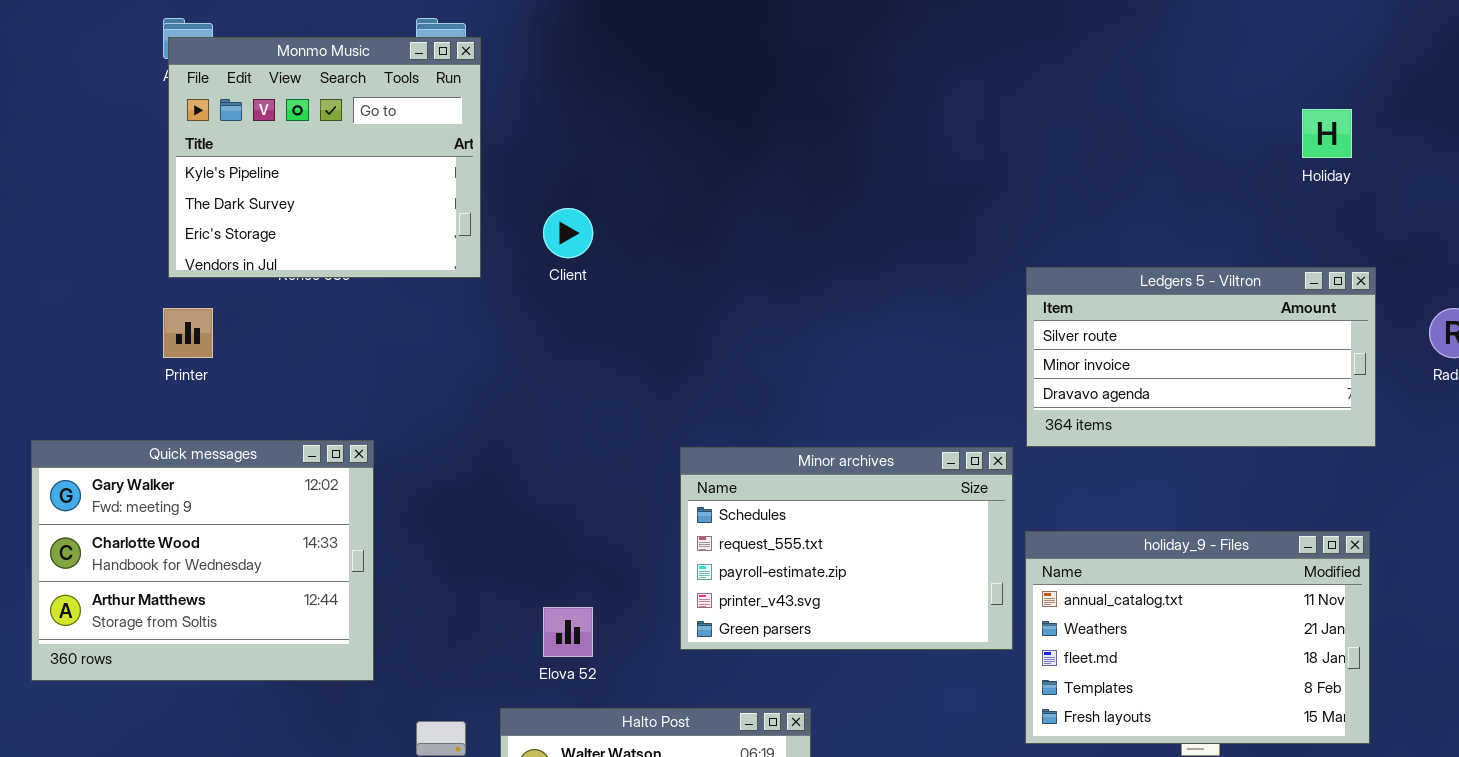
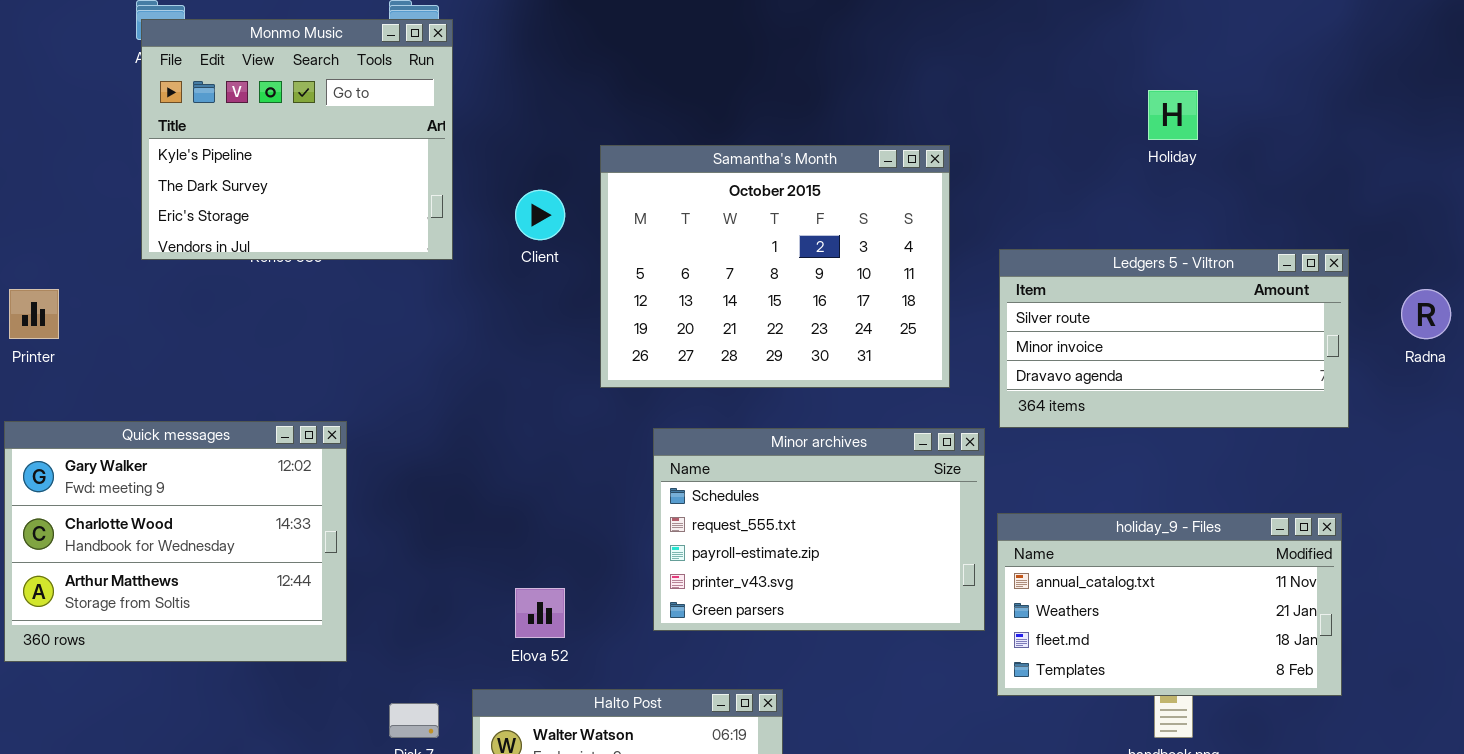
Holiday: [1302,109,1352,158] -> [1148,90,1198,140], moved
Samantha's Month: none -> [600,145,950,388], opened
Printer: [163,308,213,358] -> [9,289,59,339], moved
holiday_9 - Files: [1025,531,1370,744] -> [997,513,1342,696], resized

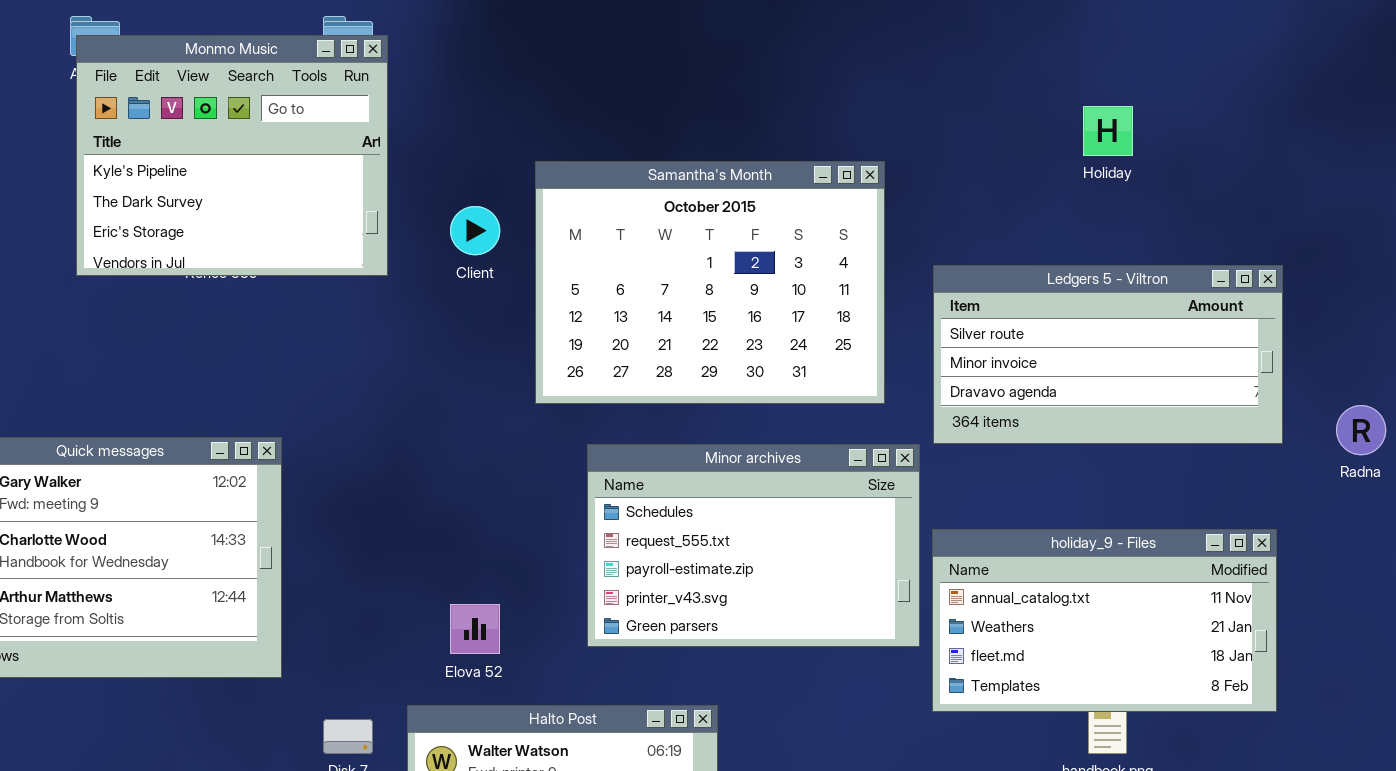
Radna: [1401,289,1451,339] -> [1336,405,1386,455], moved

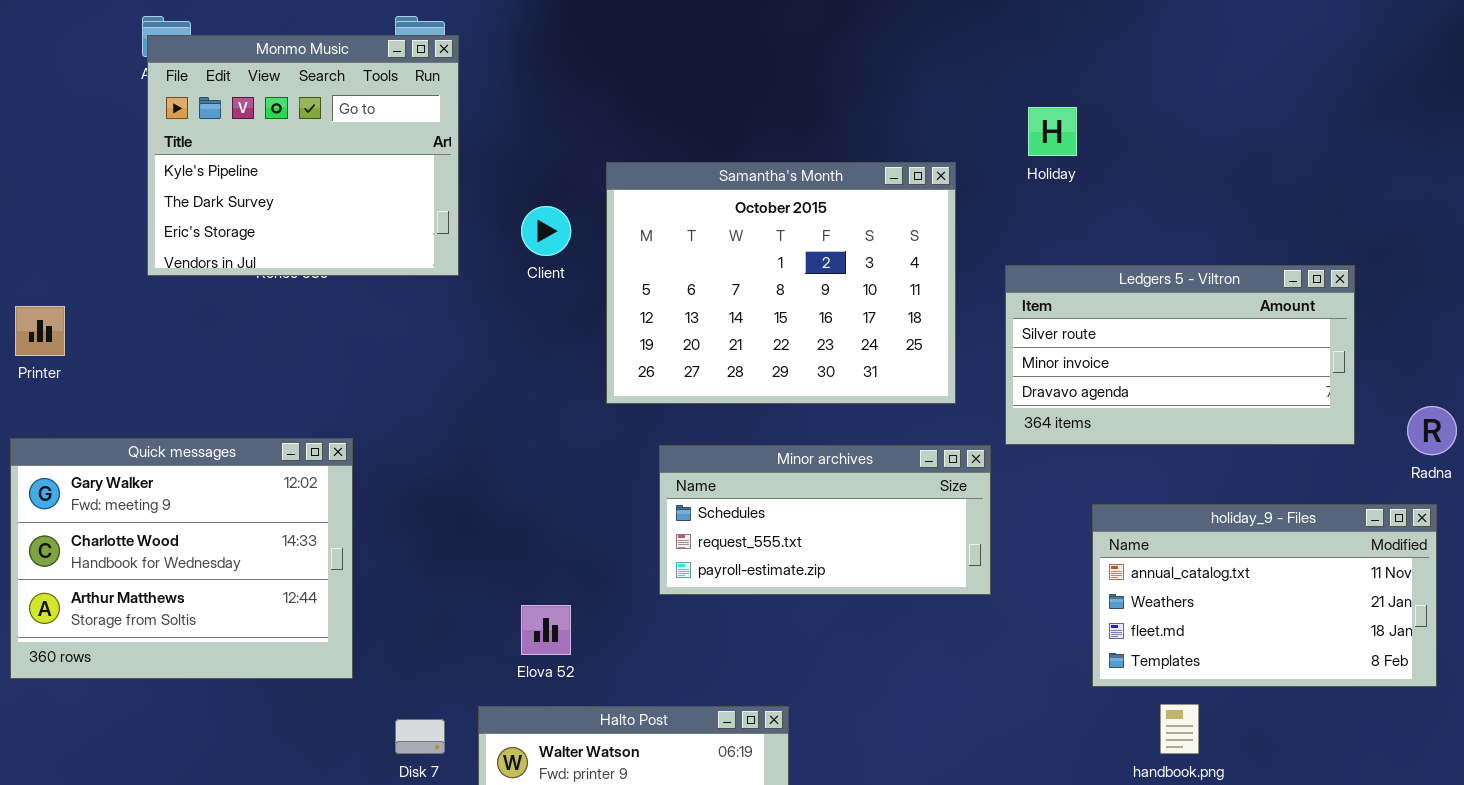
Holiday: [1083,106,1133,156] -> [1028,107,1077,156], moved
Minor archives: [587,444,920,647] -> [659,445,991,595], resized
holiday_9 - Files: [932,529,1277,712] -> [1092,504,1437,687], moved

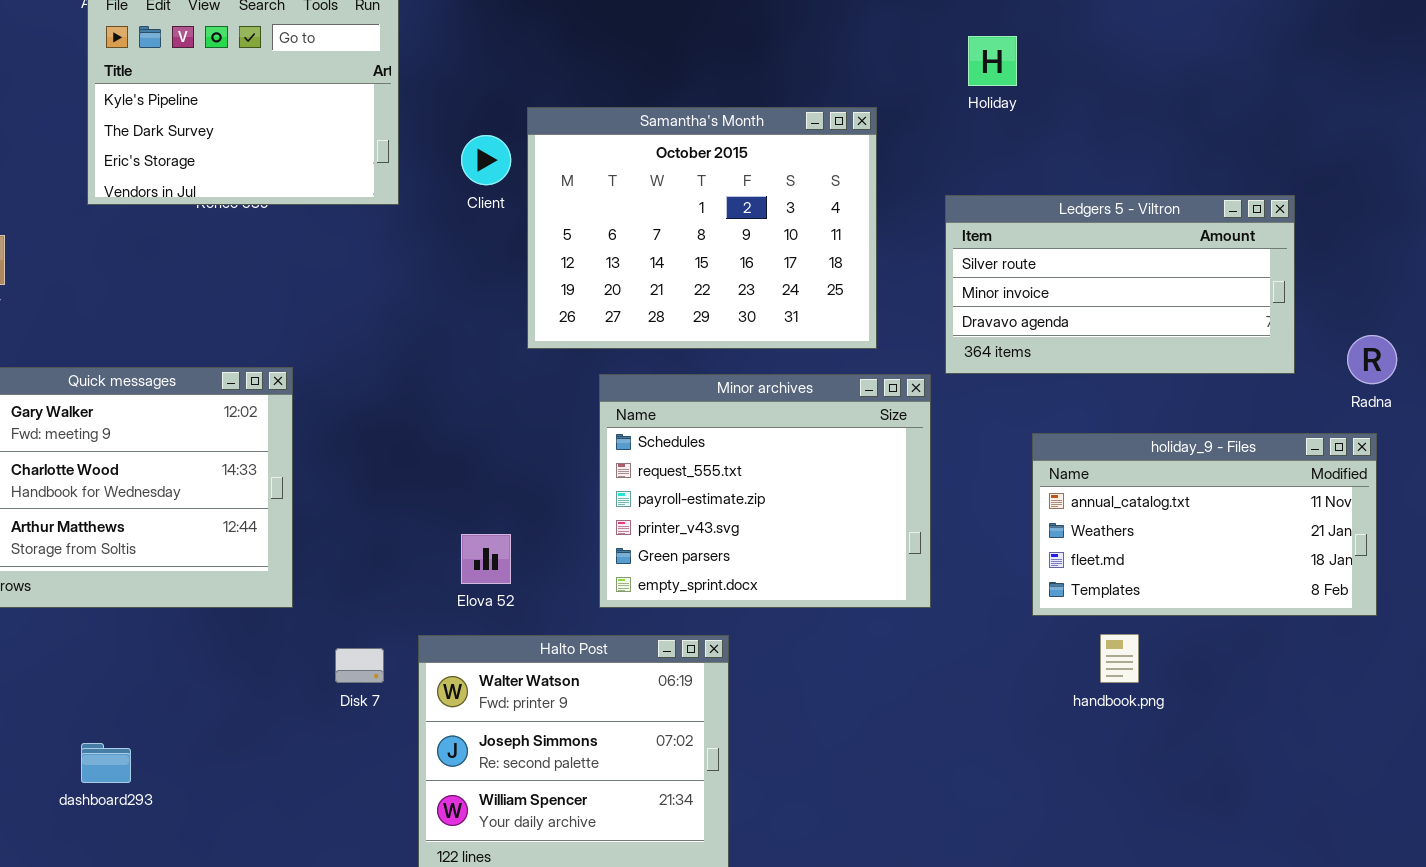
Samantha's Month: [606,162,956,404] -> [527,107,877,349], moved
Minor archives: [659,445,991,595] -> [599,374,931,608], resized

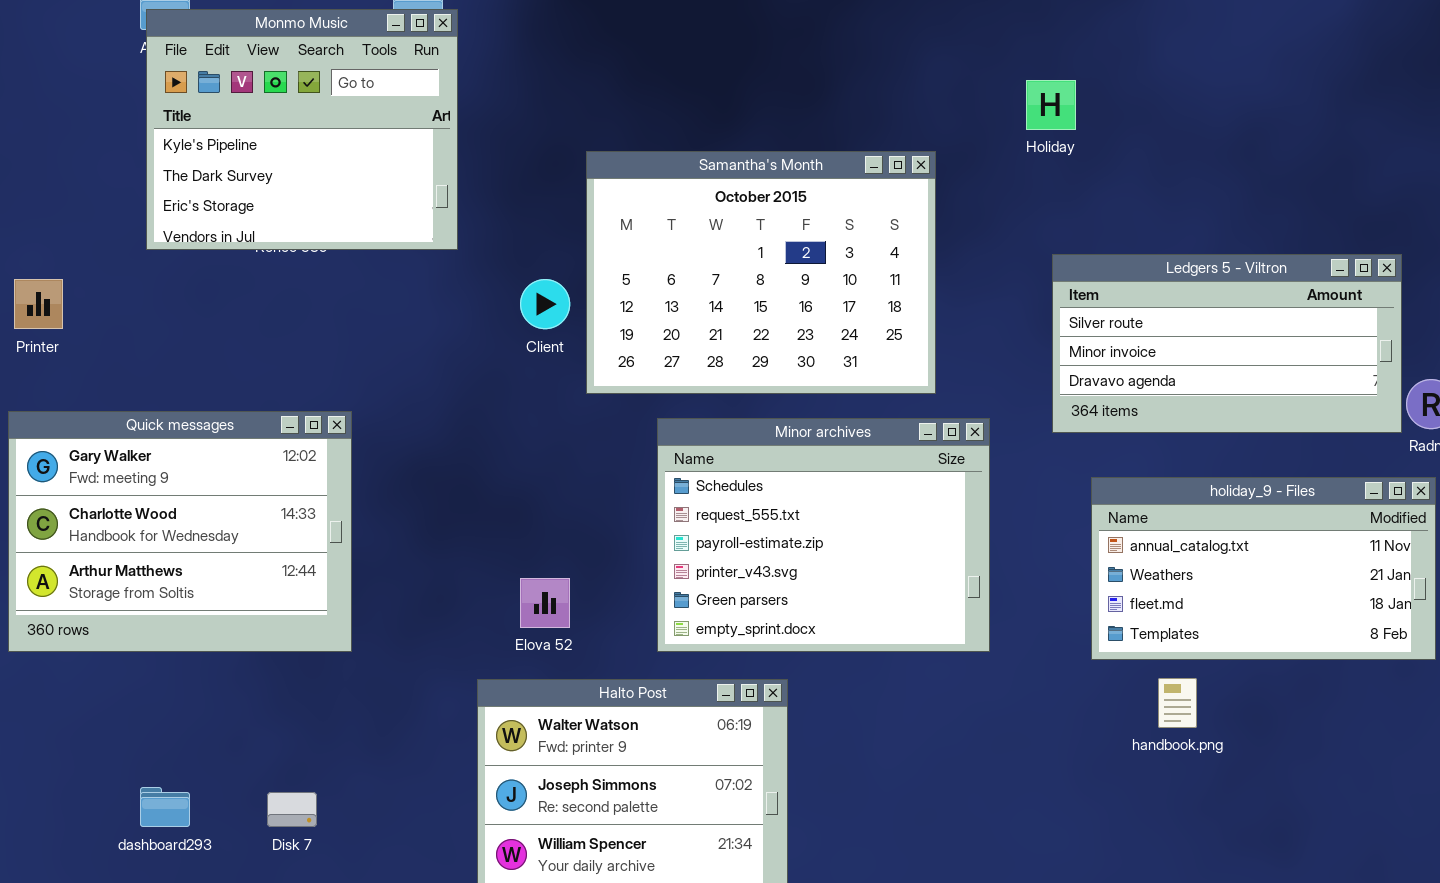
Client: [461,135,511,185] -> [520,279,570,329], moved
Ledgers 5 - Viltron: [945,195,1295,374] -> [1052,254,1402,433], moved
Disk 7: [335,648,384,683] -> [267,792,317,827], moved

